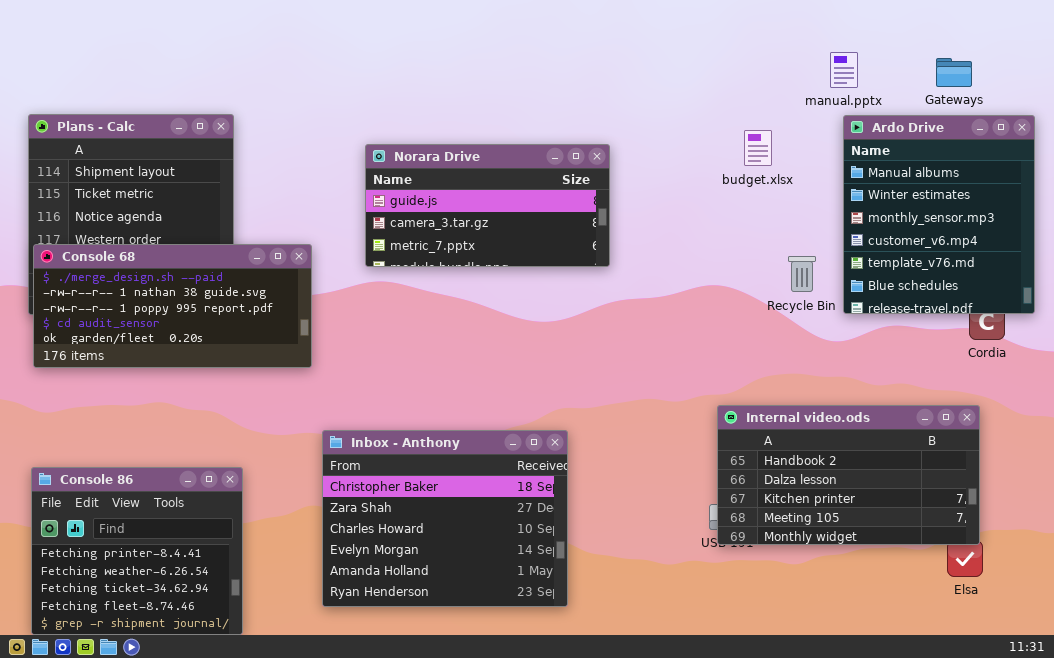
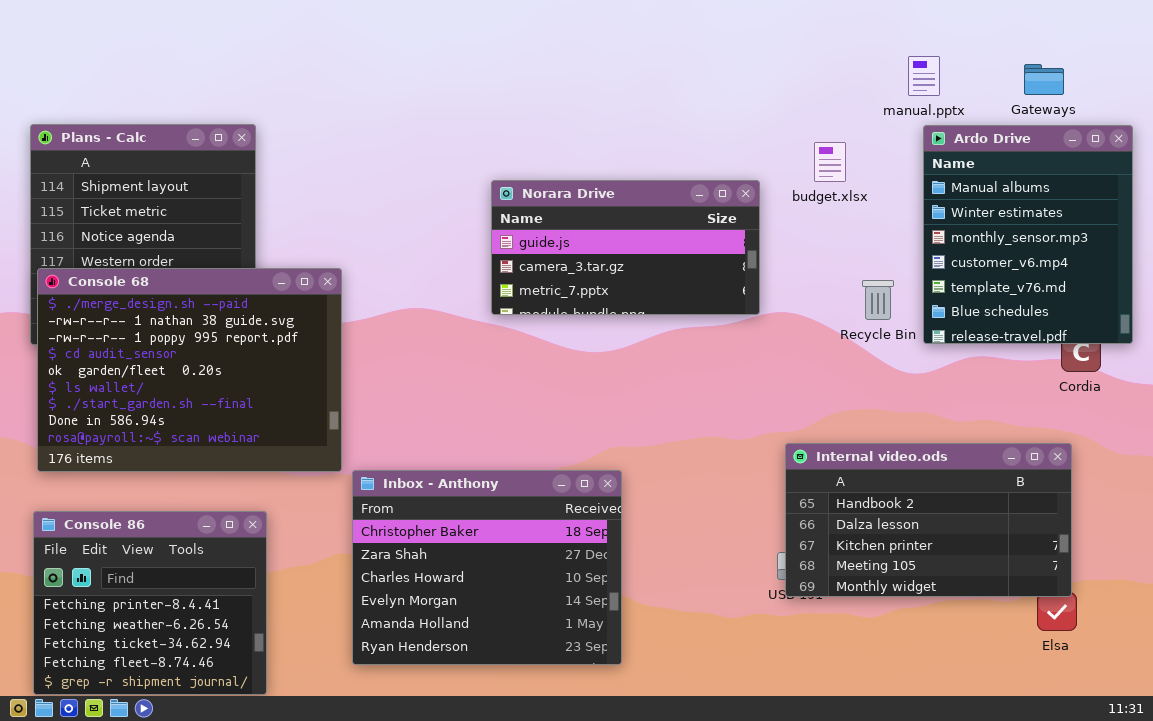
Norara Drive: [365,144,610,267] -> [491,180,760,315], moved
Console 68: [33,244,312,368] -> [37,268,342,472], resized

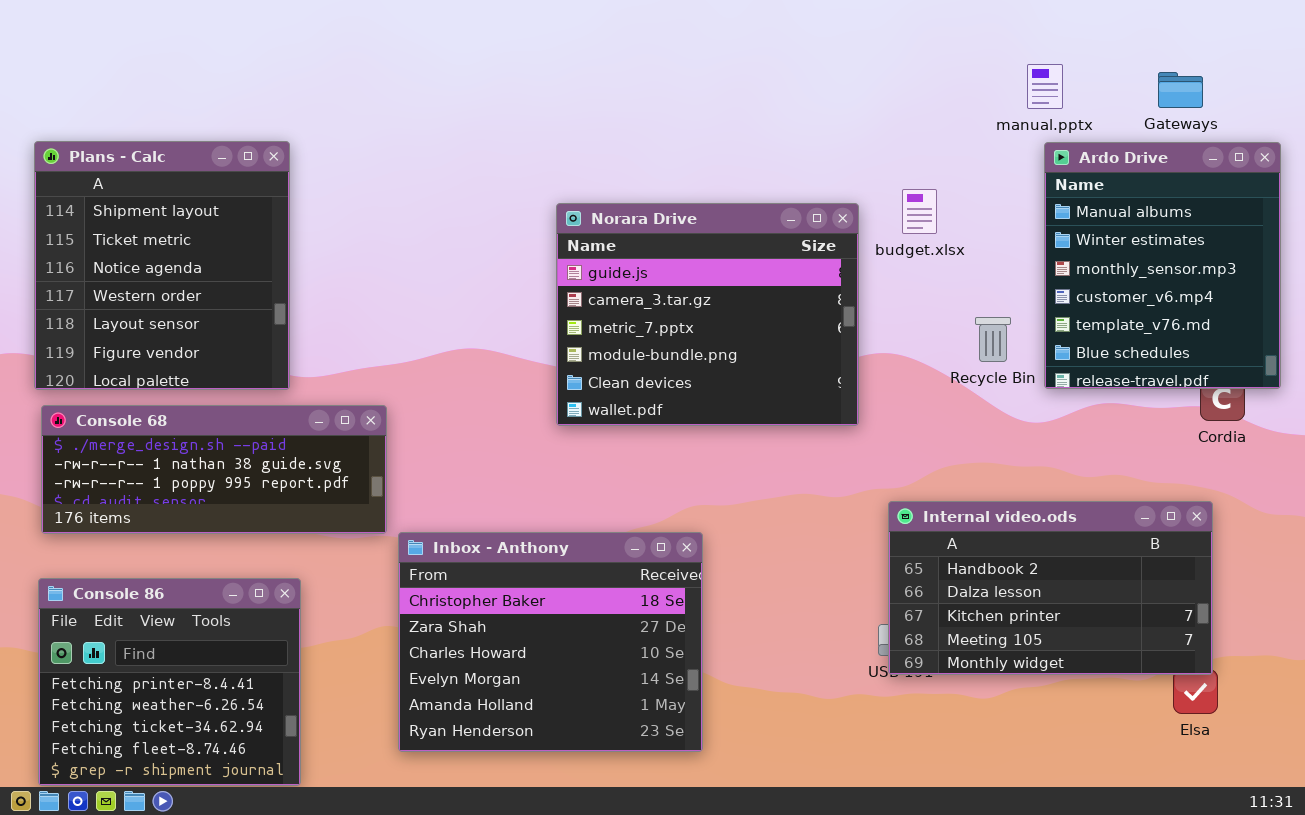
budget.xlsx: [814,142,846,182] -> [902,189,937,234], moved
Norara Drive: [491,180,760,315] -> [556,203,859,426], resized
Console 68: [37,268,342,472] -> [41,405,387,534], resized

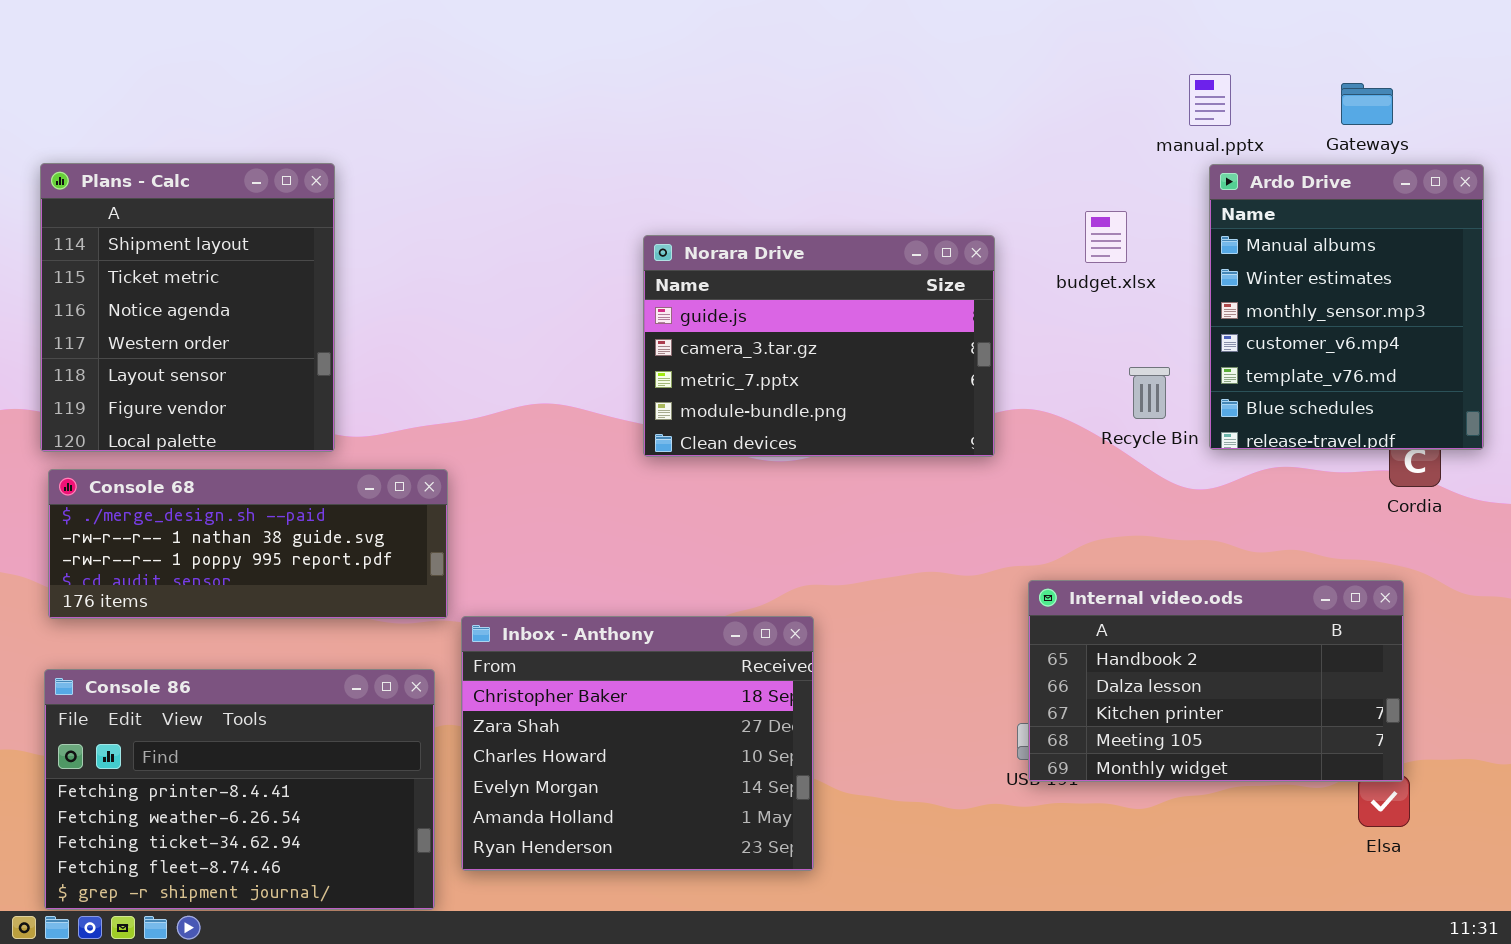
budget.xlsx: [902,189,937,234] -> [1085,211,1127,263], moved
Norara Drive: [556,203,859,426] -> [643,235,995,457], resized
Console 86: [38,578,301,786] -> [44,669,435,910], resized

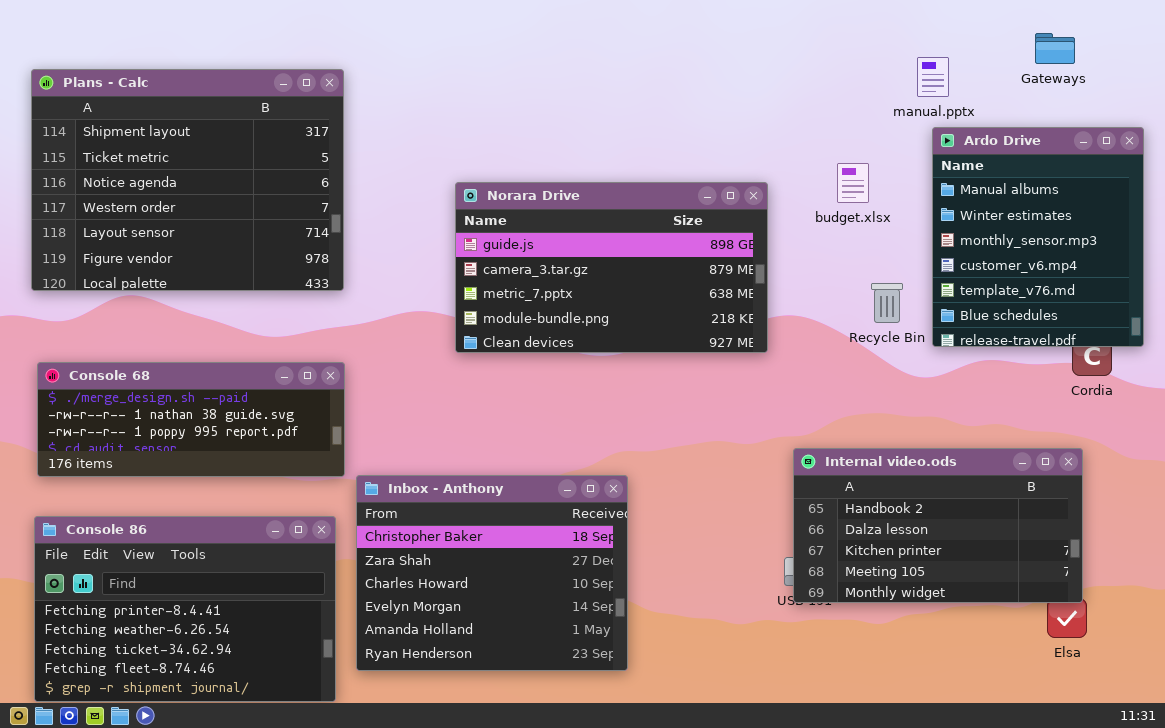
Gateways: [1341,83,1393,125] -> [1035,33,1075,64], moved
Plans - Calc: [40,163,335,452] -> [31,69,344,291], moved, resized
Norara Drive: [643,235,995,457] -> [455,182,768,353], resized

